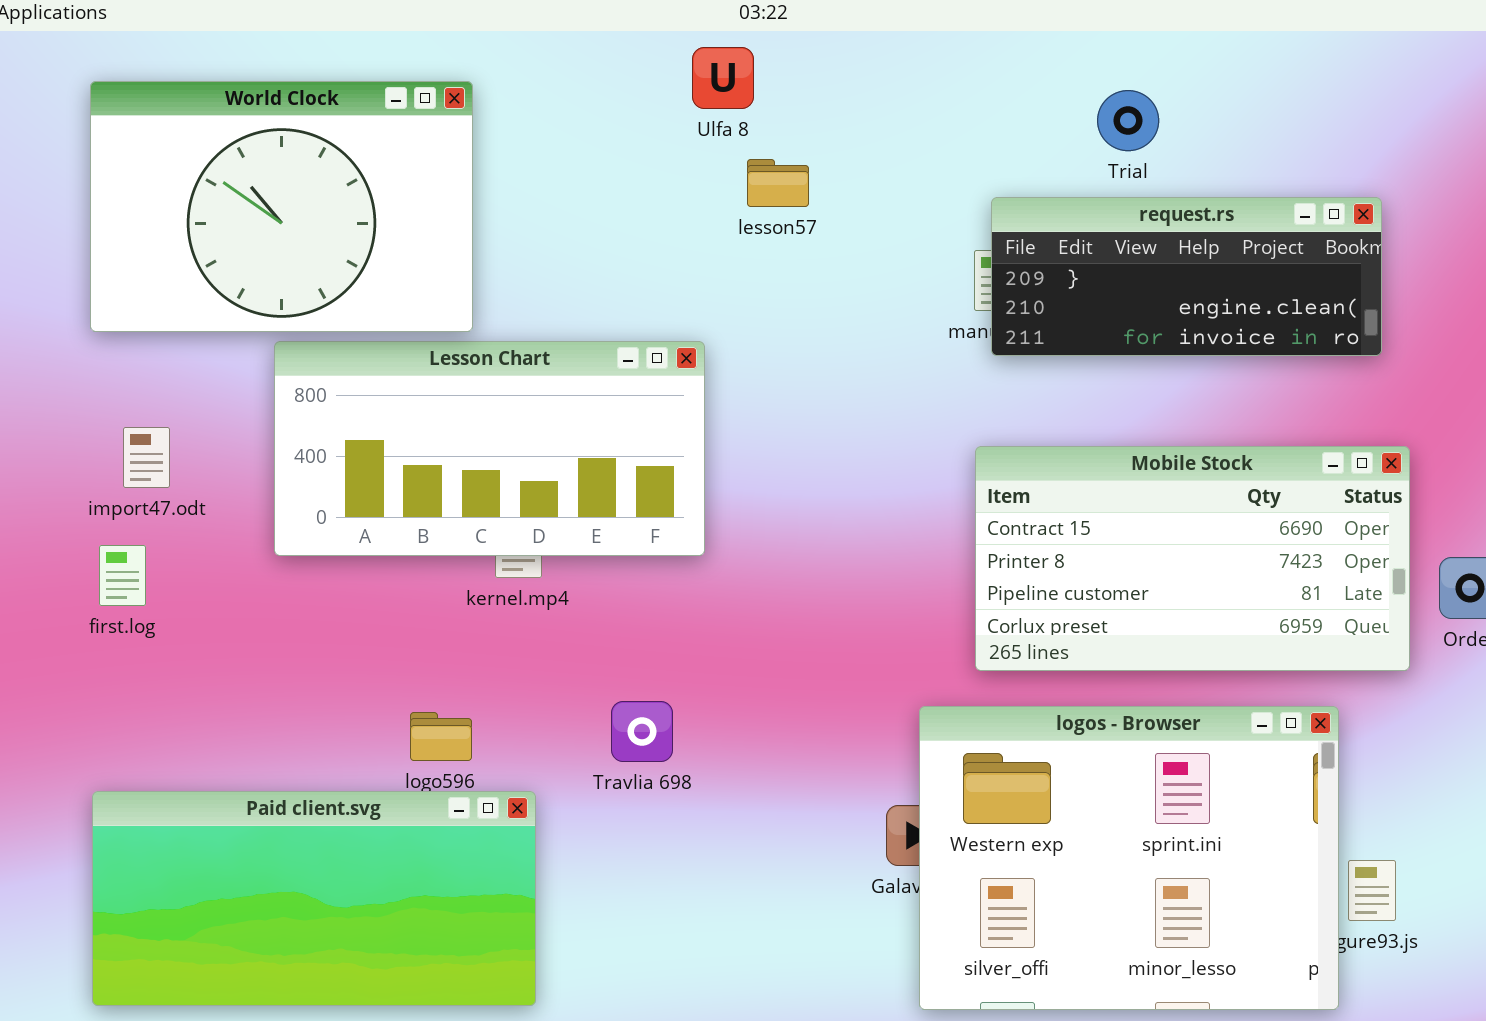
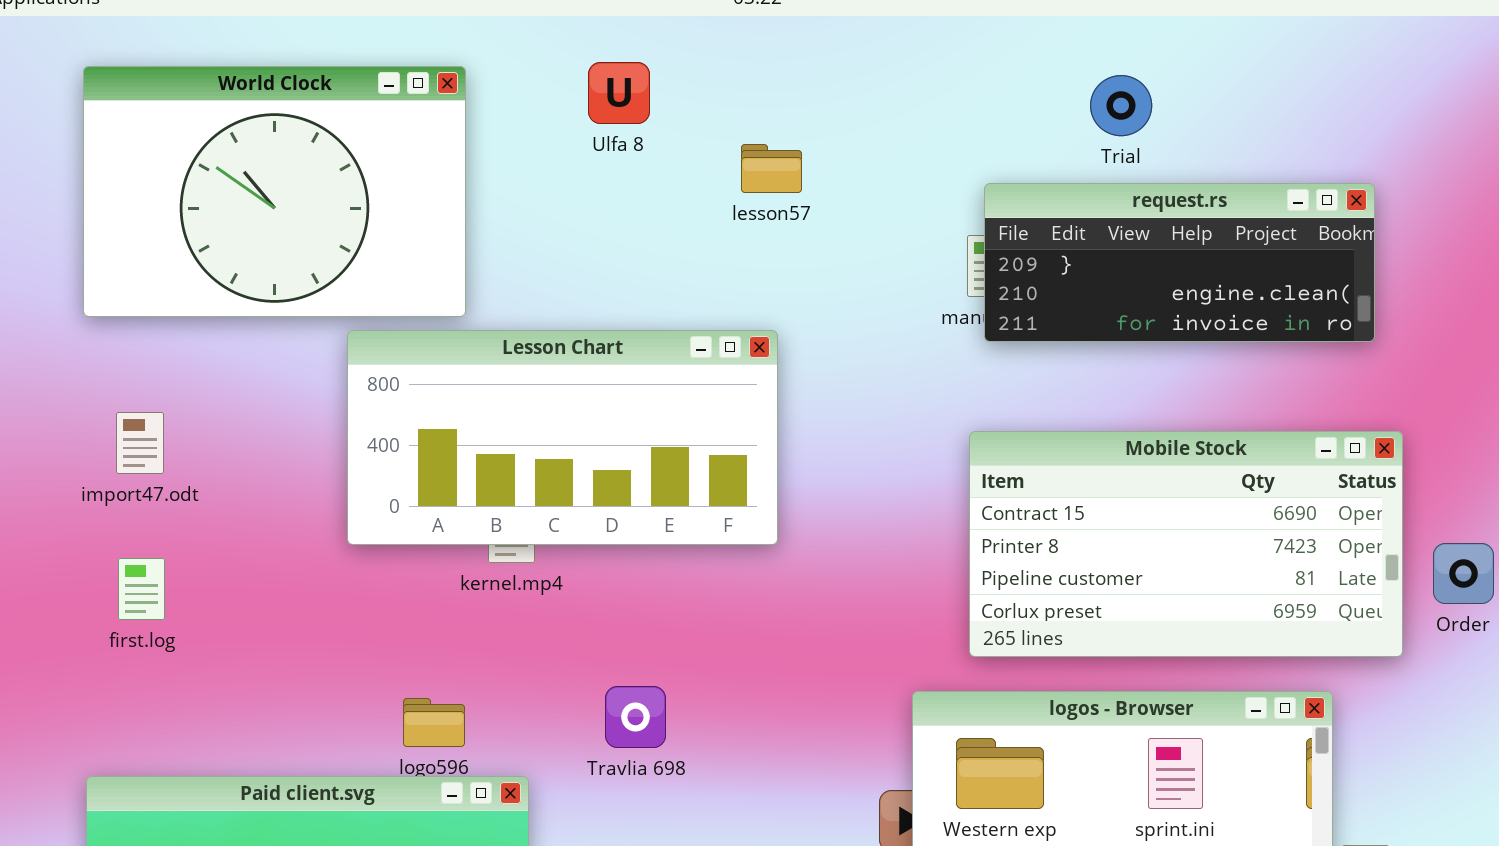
Ulfa 8: [692,47,754,109] -> [588,62,650,124], moved
Lesson Chart: [274,341,705,556] -> [347,330,778,545], moved
first.log: [99,545,146,606] -> [118,558,165,620], moved

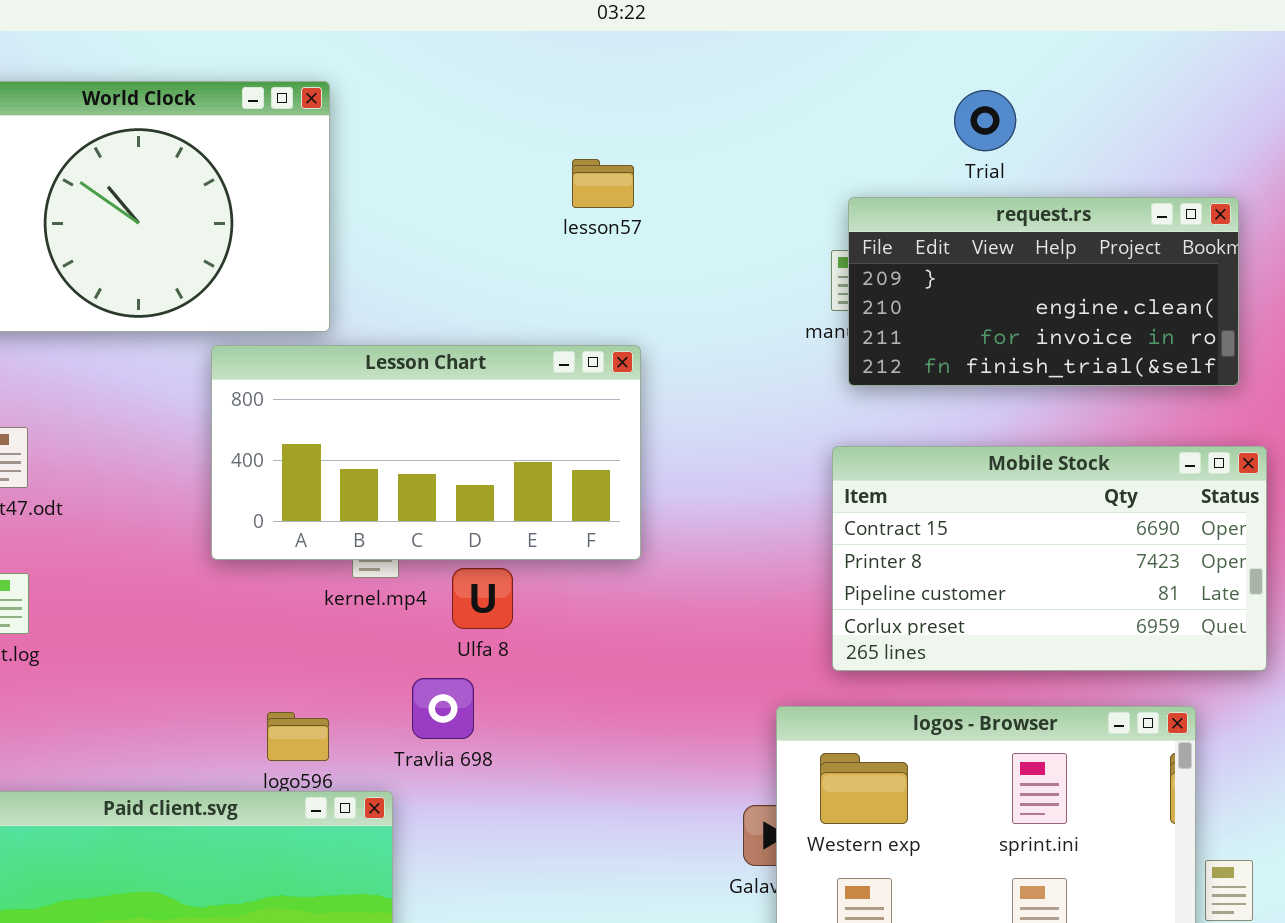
Ulfa 8: [588,62,650,124] -> [452,568,513,629], moved
lesson57: [741,144,802,193] -> [572,159,634,208], moved
request.rs: [984,183,1375,342] -> [848,197,1239,386], resized
Travlia 698: [605,686,666,748] -> [412,678,474,739], moved

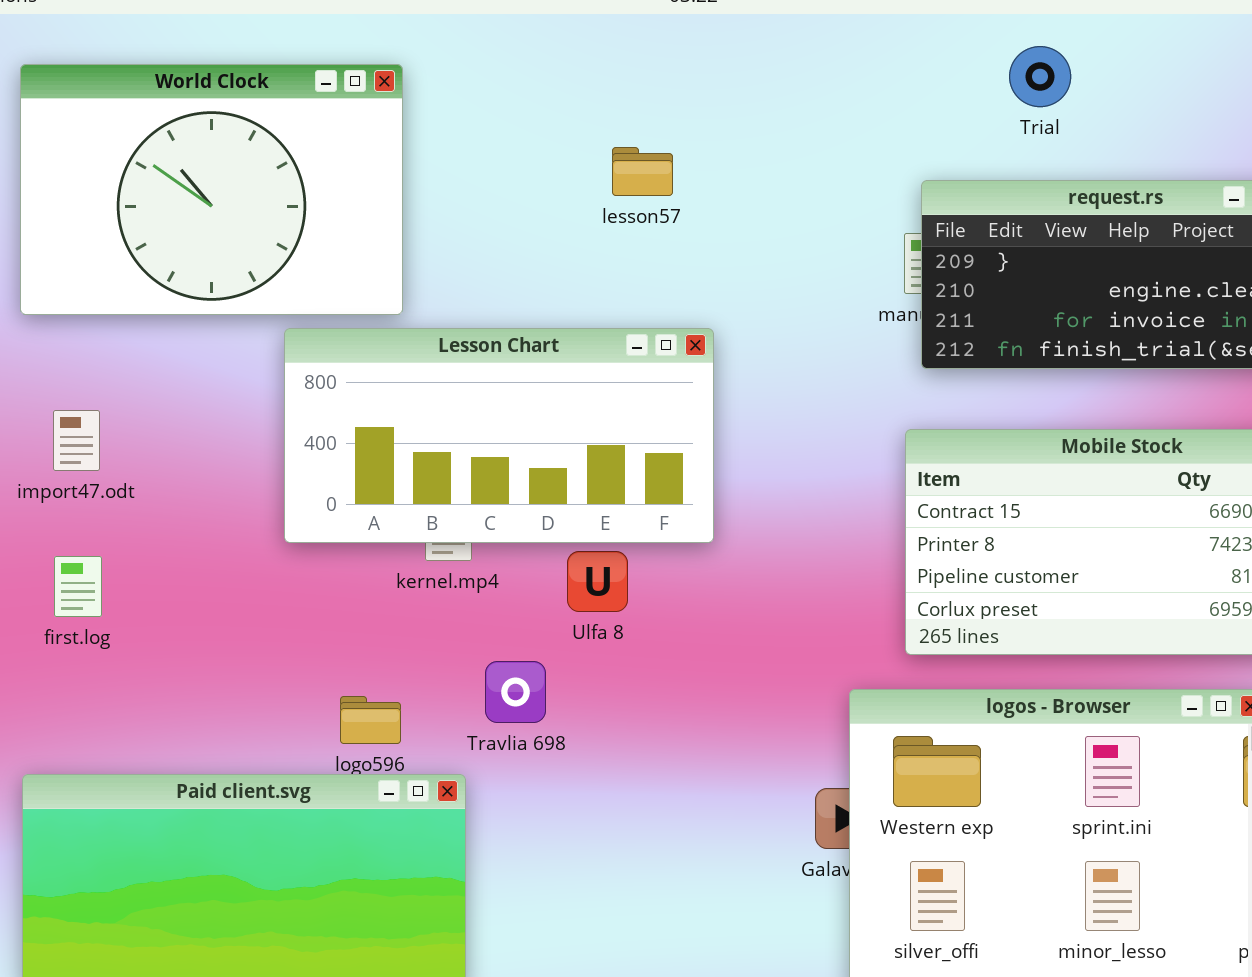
Trial: [954,90,1016,151] -> [1009,46,1071,107], moved
lesson57: [572,159,634,208] -> [612,147,673,196], moved
Ulfa 8: [452,568,513,629] -> [567,551,628,612], moved

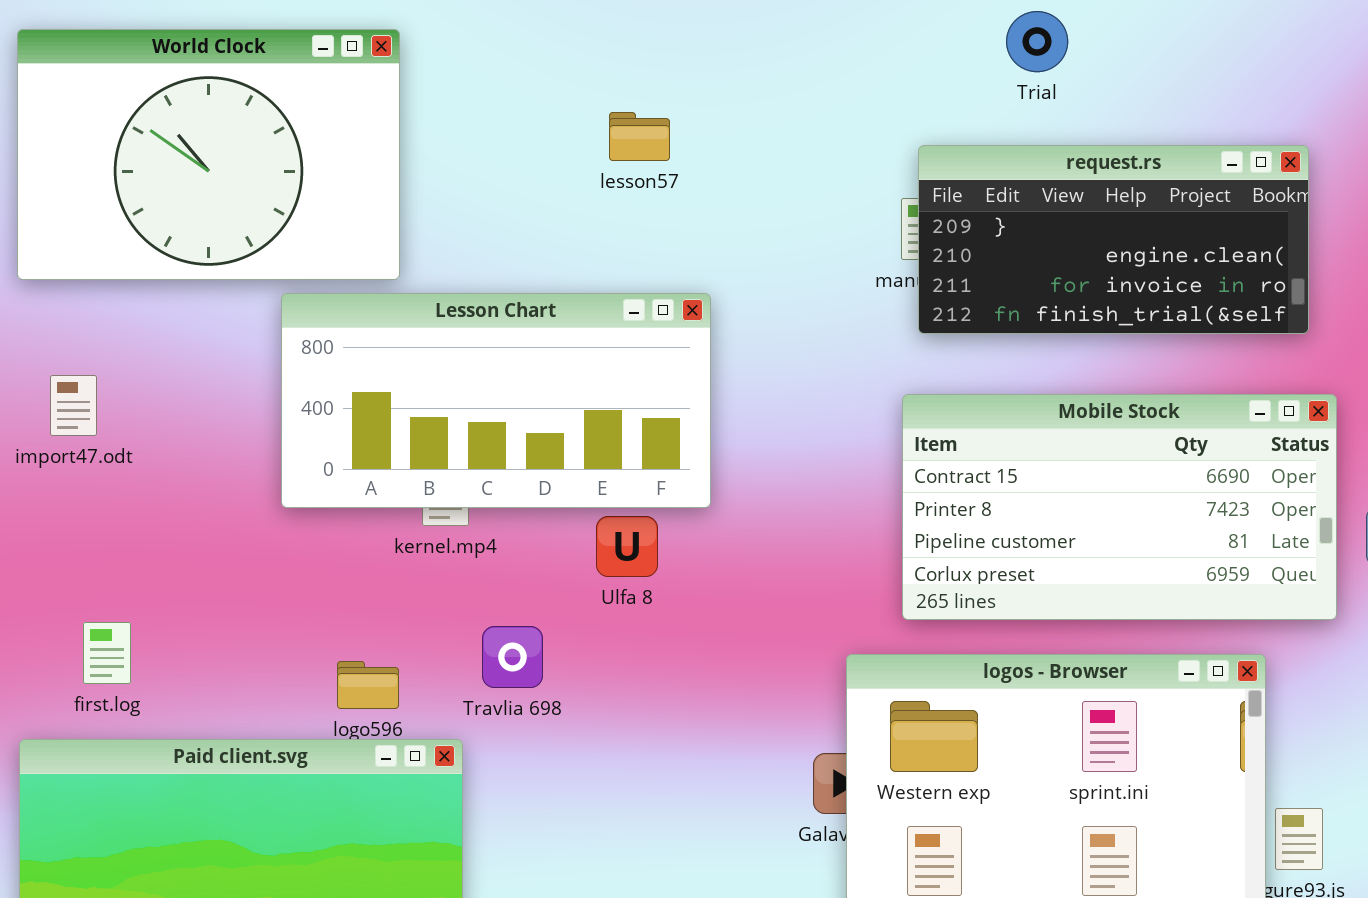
Ulfa 8: [567,551,628,612] -> [596,516,658,577], moved
first.log: [54,556,102,617] -> [83,622,131,684], moved

